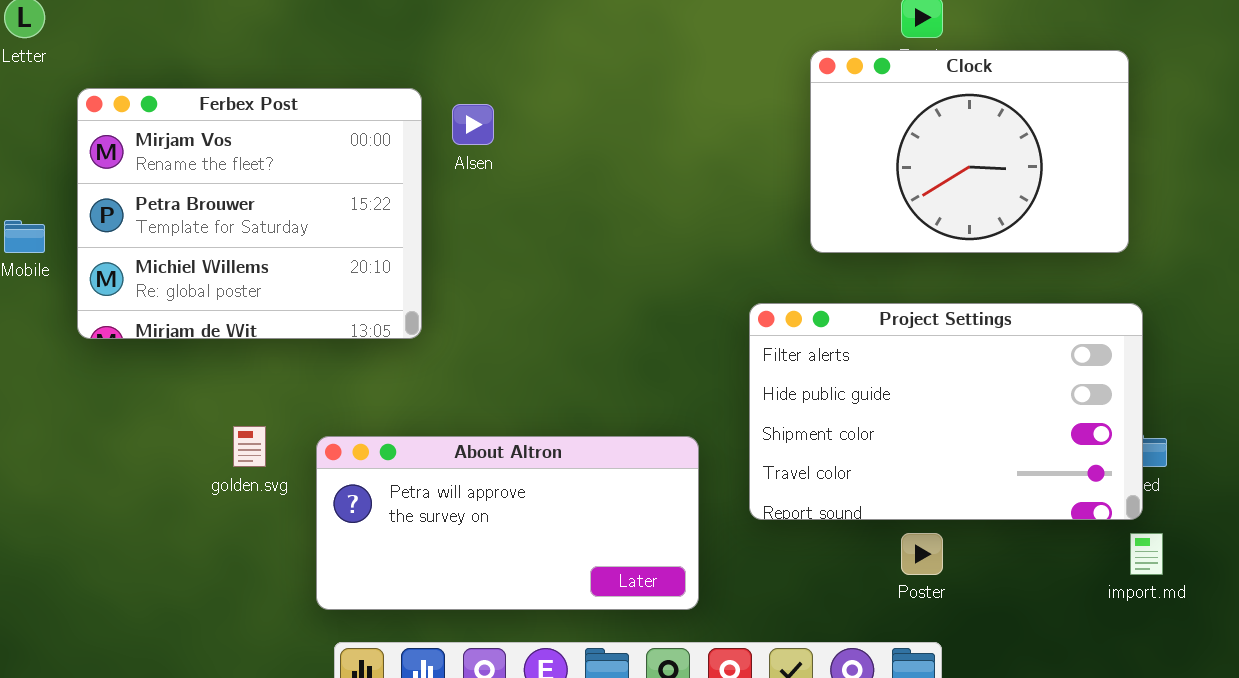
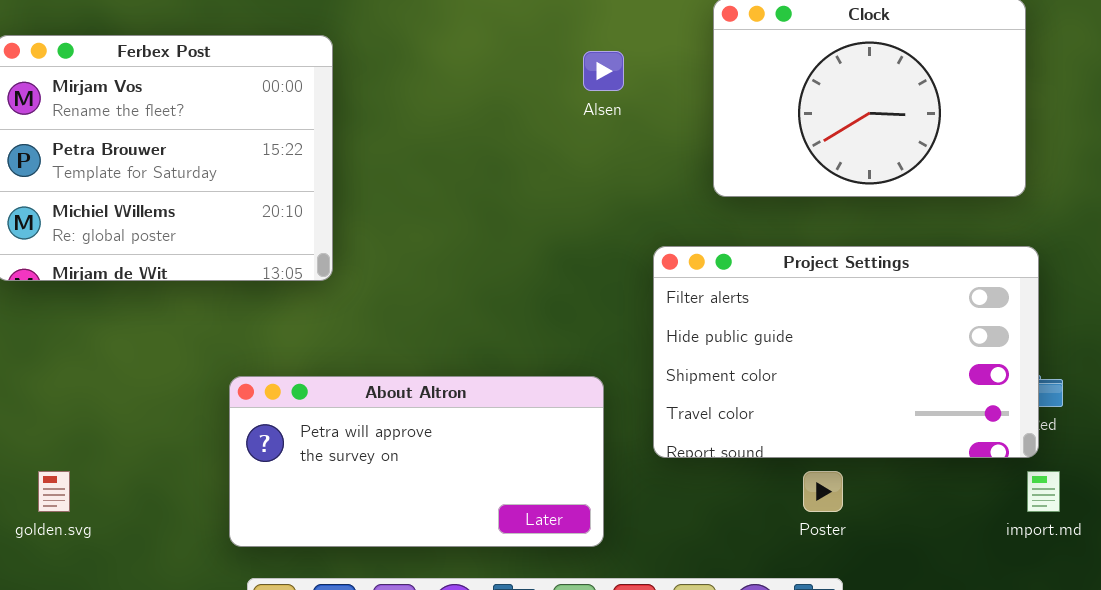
Alsen: [452,104,494,145] -> [583,51,624,91], moved
golden.svg: [233,426,266,467] -> [38,471,70,512], moved

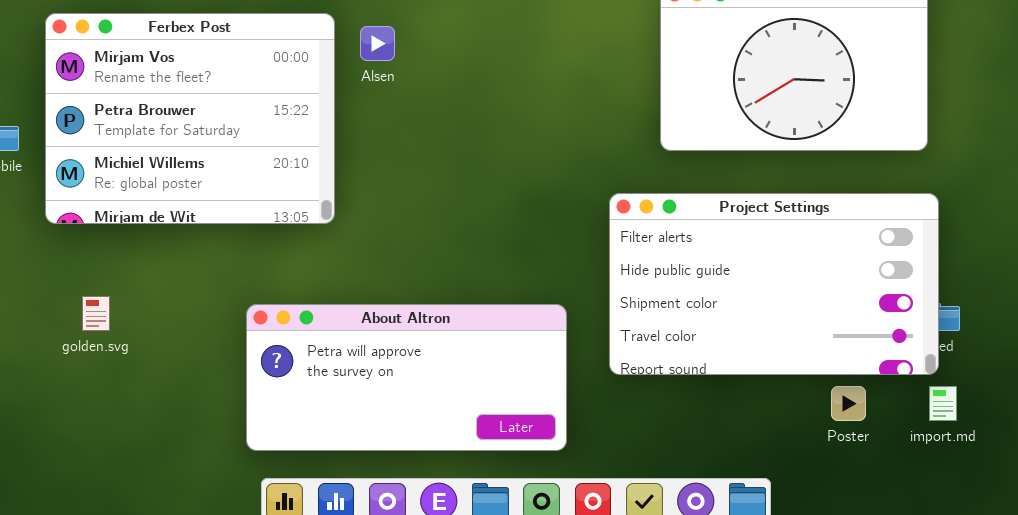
Alsen: [583,51,624,91] -> [360,26,395,61], moved
golden.svg: [38,471,70,512] -> [82,296,110,331], moved
Poster: [803,471,843,512] -> [831,386,866,421], moved

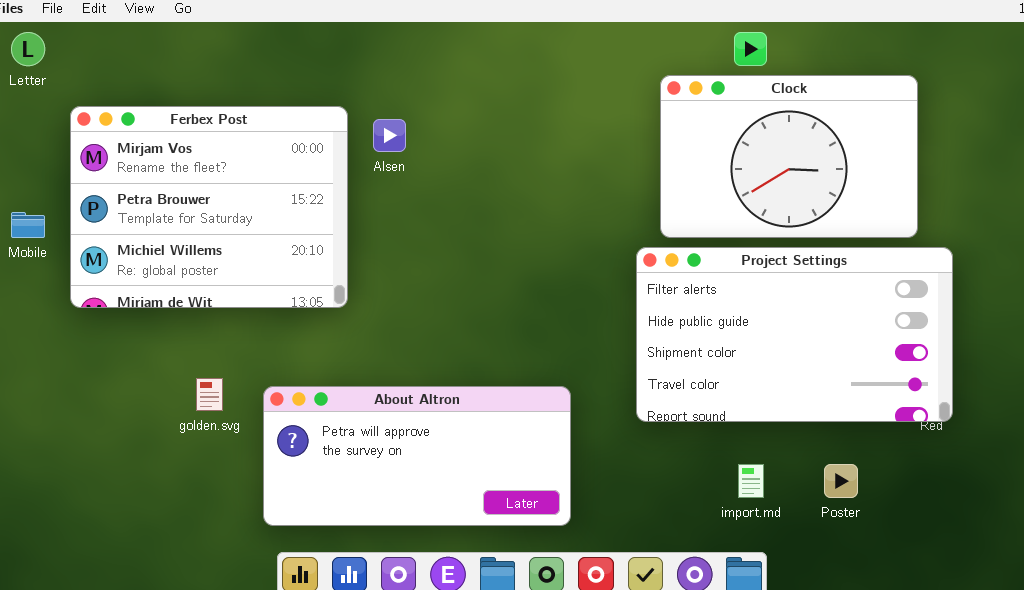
Project Settings: [609,193,939,375] -> [636,247,953,422], moved
golden.svg: [82,296,110,331] -> [196,378,223,411], moved
import.md: [929,386,957,421] -> [738,464,764,498], moved

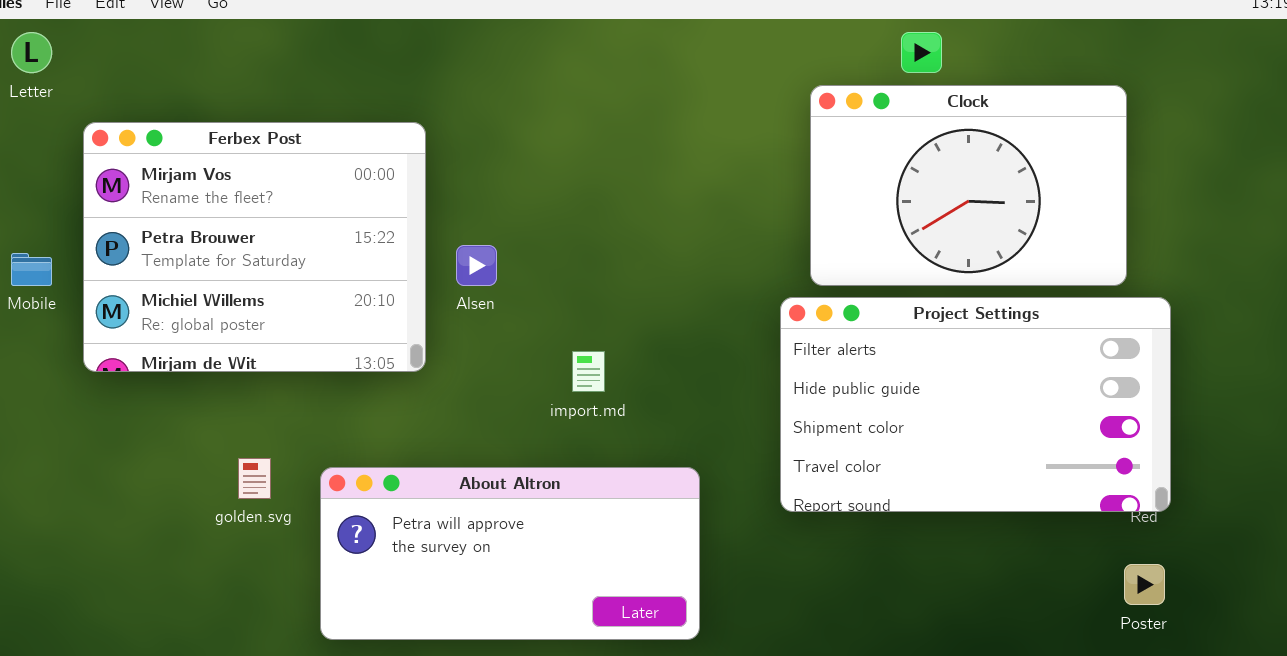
Alsen: [373,119,406,152] -> [456,245,497,286], moved
import.md: [738,464,764,498] -> [572,351,605,392], moved
Poster: [824,464,858,498] -> [1124,564,1165,605], moved

